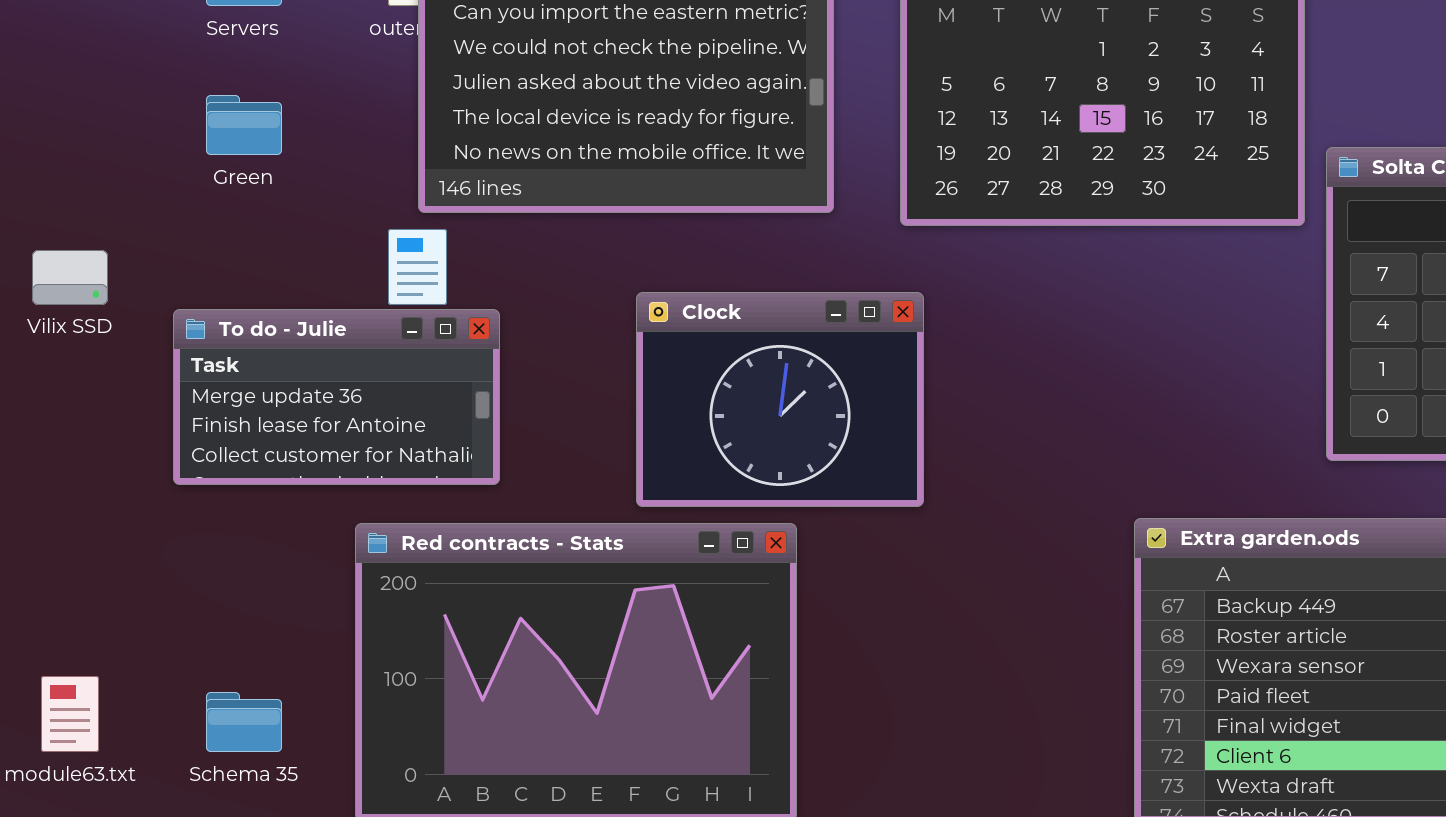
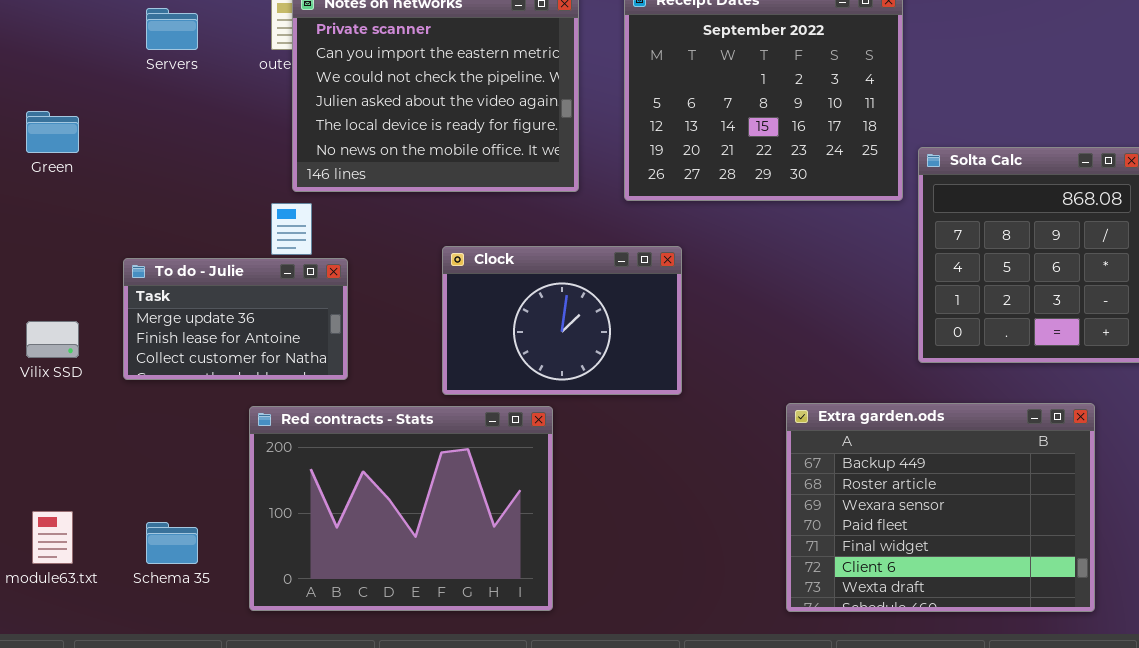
Green: [206,95,282,155] -> [26,111,79,153], moved
Vilix SSD: [32,250,108,305] -> [26,321,79,358], moved
Clock: [636,292,924,507] -> [442,246,682,395], resized

